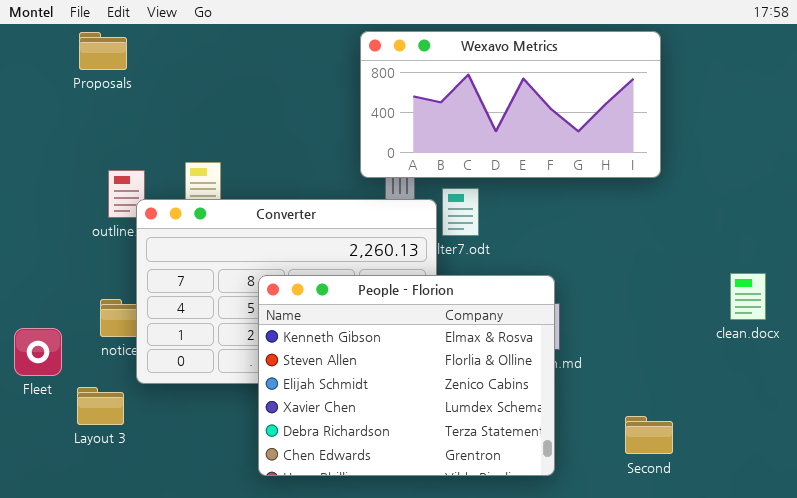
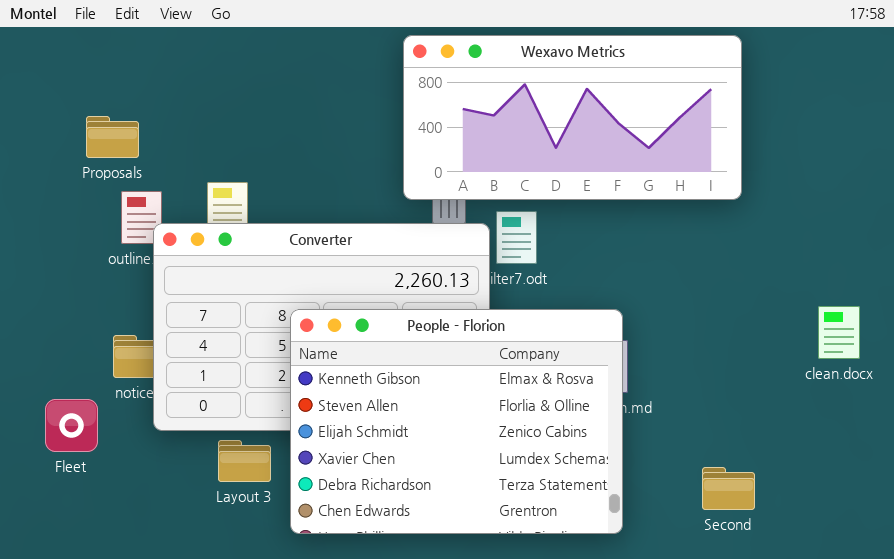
Proposals: [79,32,127,70] -> [86,116,139,158], moved
Fleet: [14,328,62,376] -> [45,399,98,452], moved
Layout 3: [77,387,124,425] -> [218,440,271,482], moved

